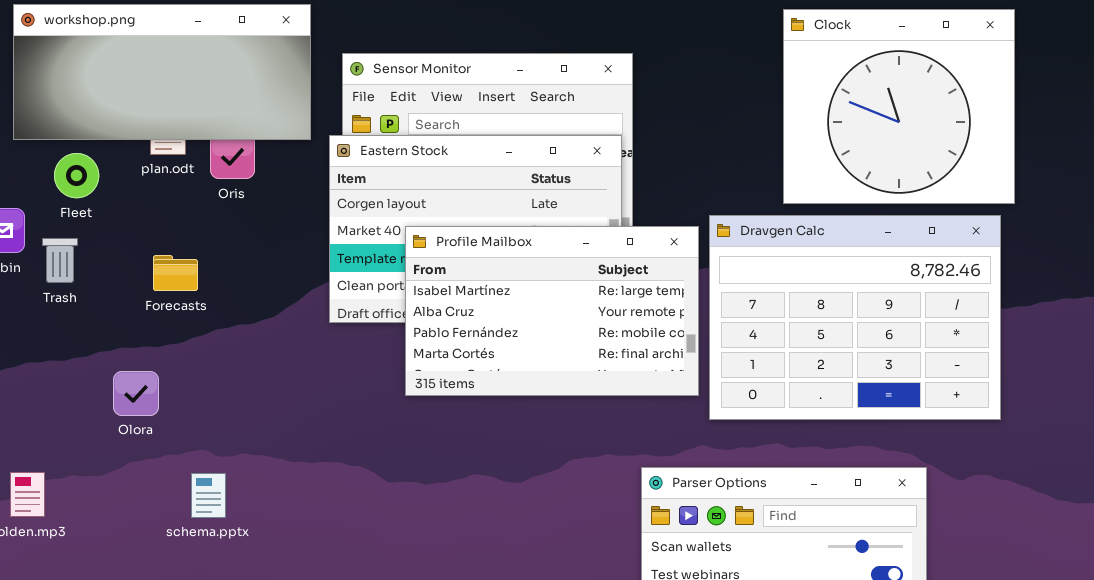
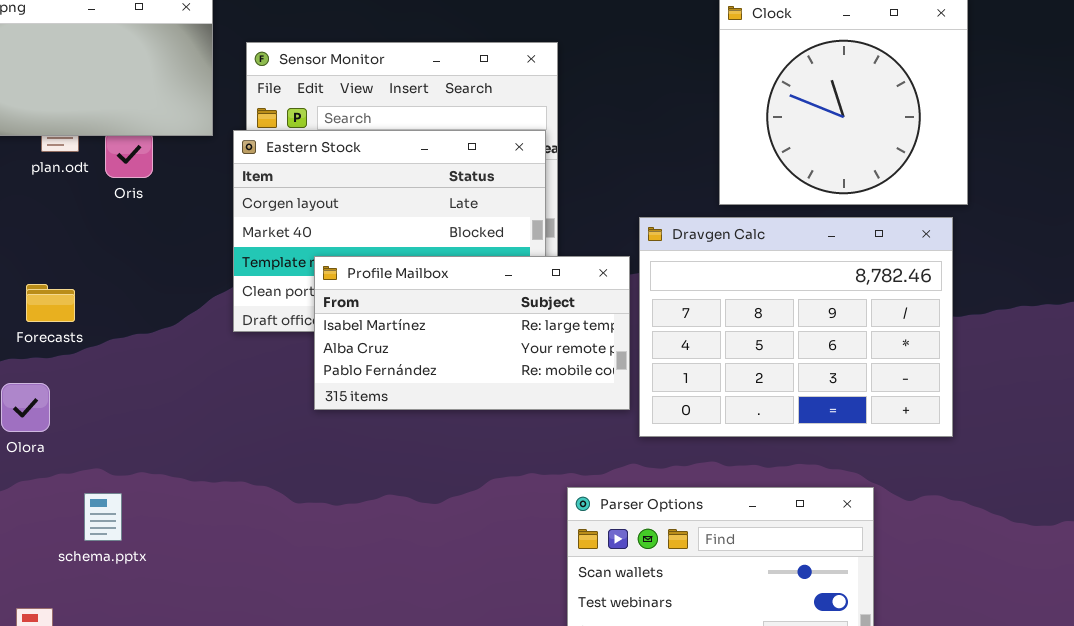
Profile Mailbox: [405,226,699,396] -> [314,256,630,410], resized
Forecasts: [153,255,198,291] -> [26,284,75,322], moved

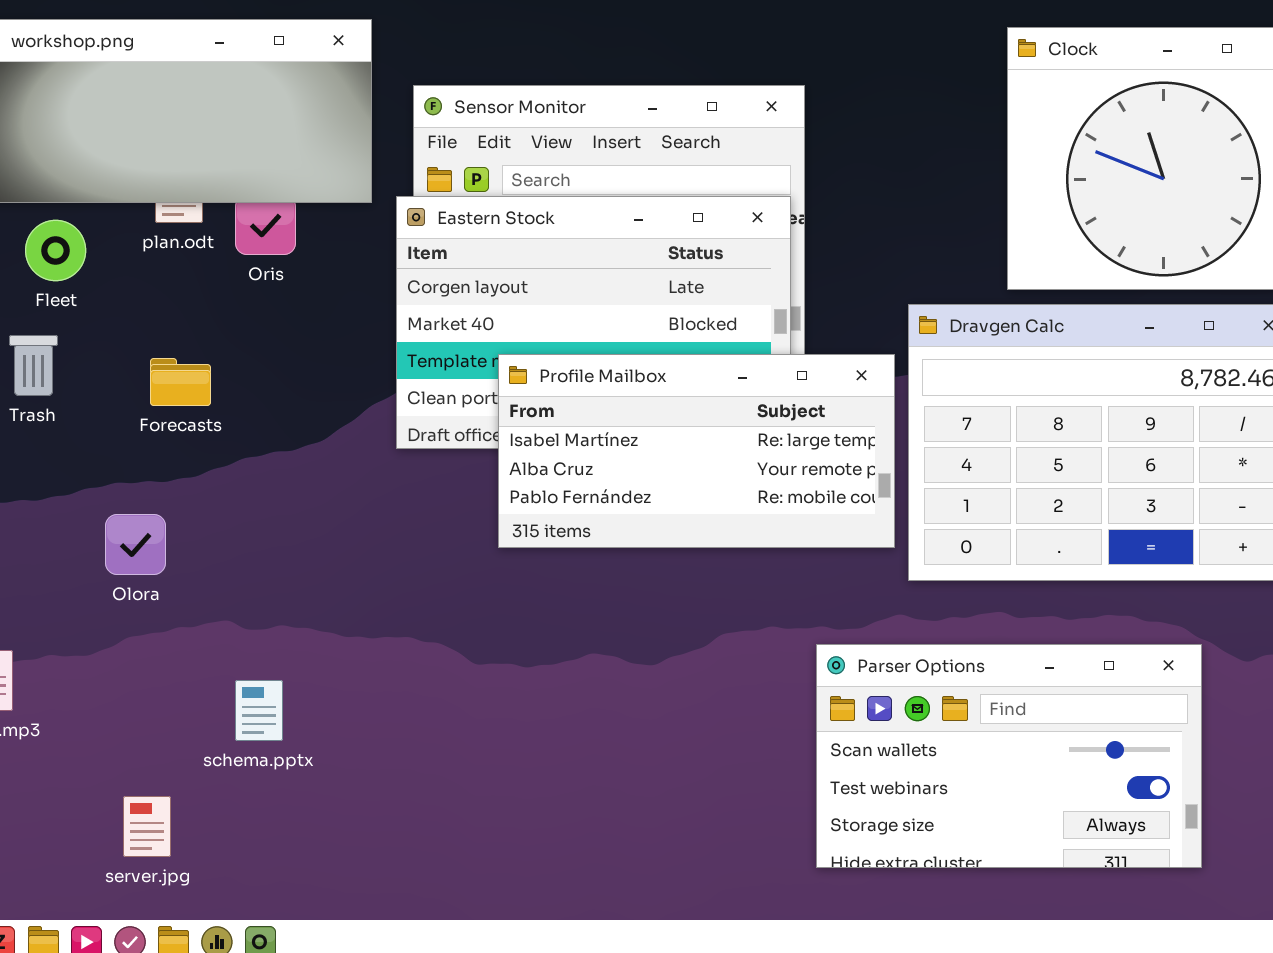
Forecasts: [26,284,75,322] -> [150,358,211,406], moved
schema.pptx: [84,493,122,541] -> [235,680,283,741], moved

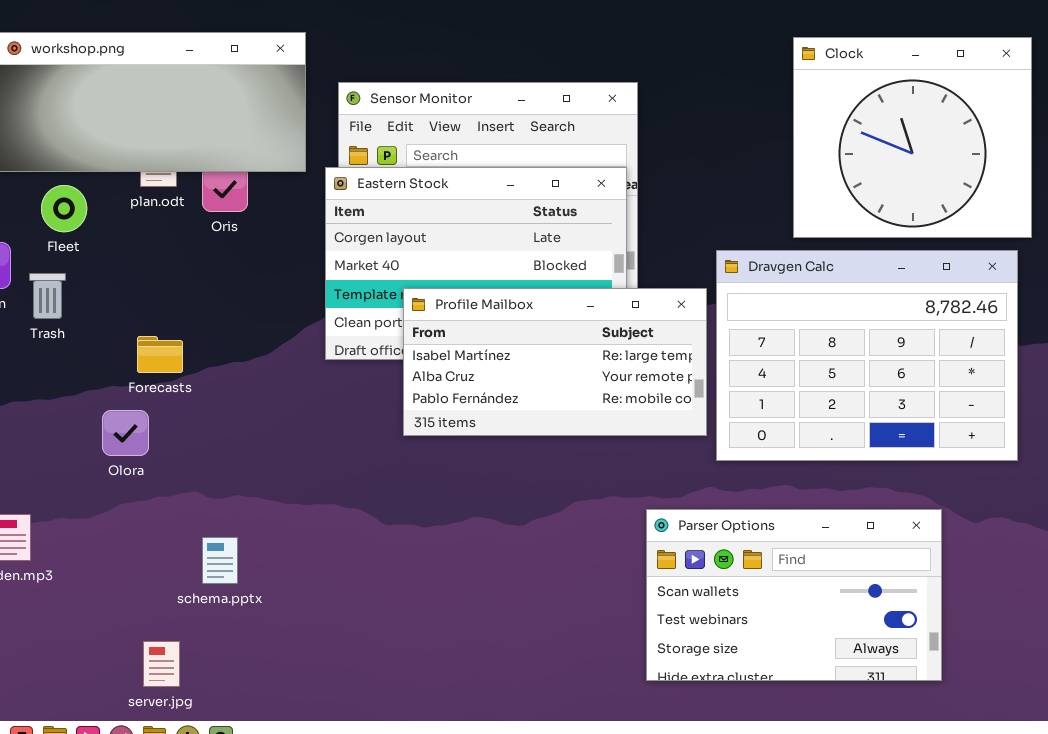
Forecasts: [150,358,211,406] -> [137,336,183,373], moved
server.jpg: [123,796,171,857] -> [143,641,180,687], moved

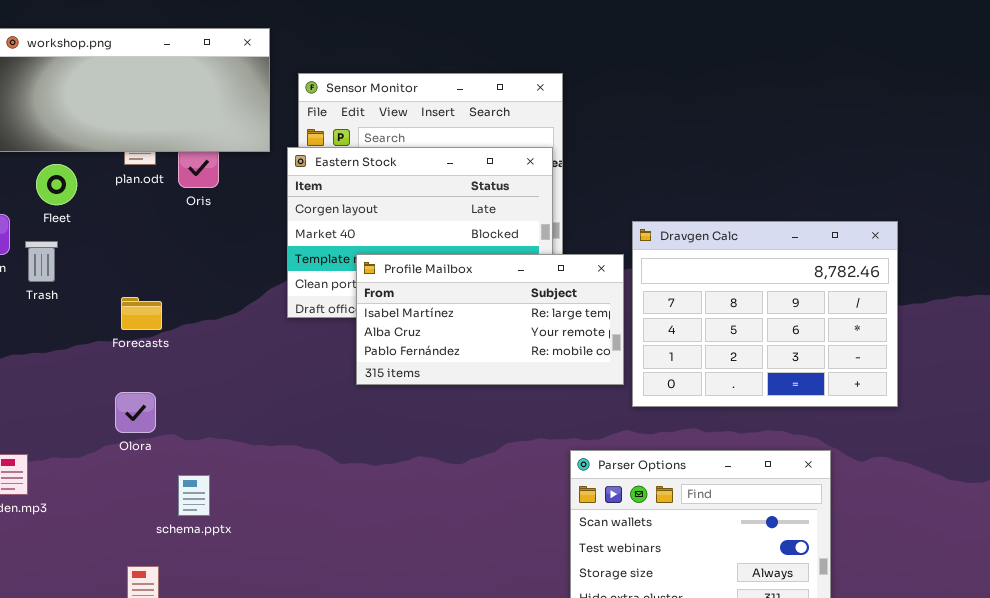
Clock: [793,37,1032,238] -> none, closed
Olora: [102,410,149,456] -> [115,392,156,433], moved

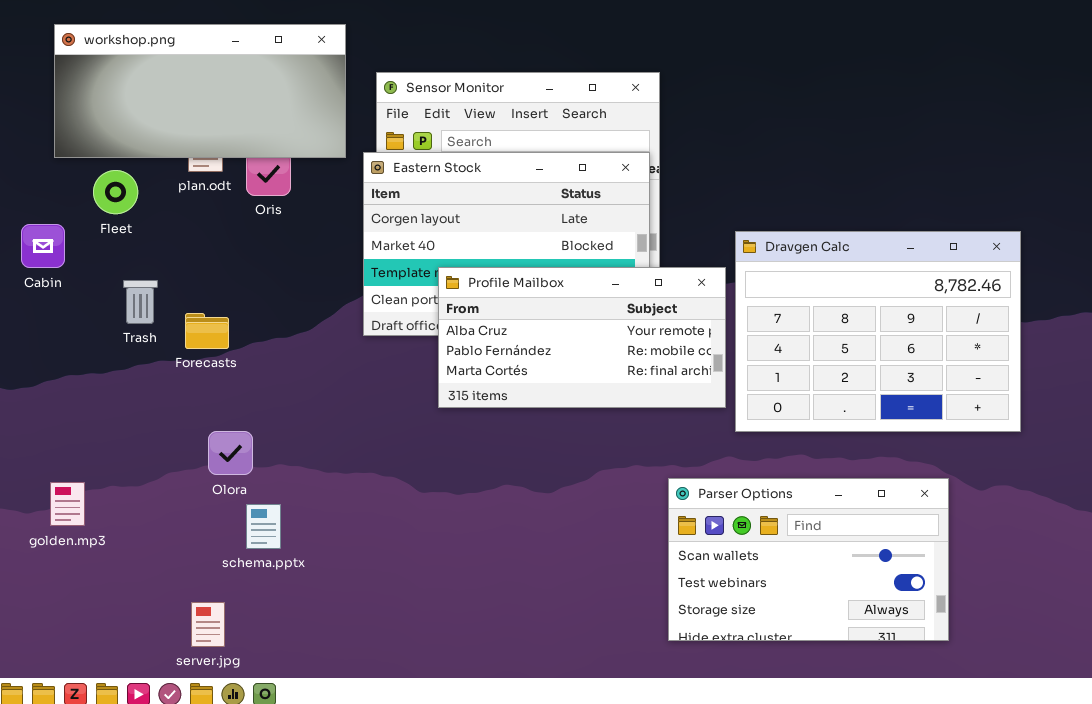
Trash: [25,241,58,282] -> [123,280,158,324], moved
Profile Mailbox: [356,254,624,385] -> [438,267,726,408], scrolled down 1 row
Olora: [115,392,156,433] -> [208,431,253,475], moved

